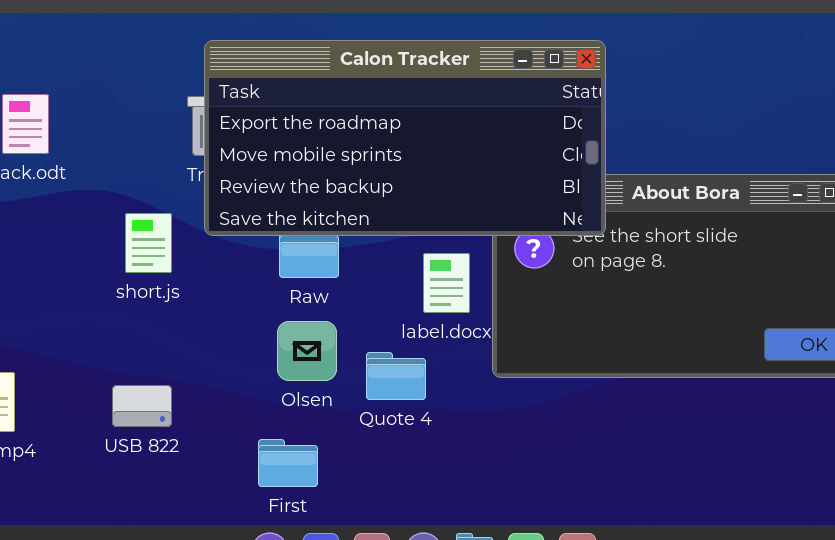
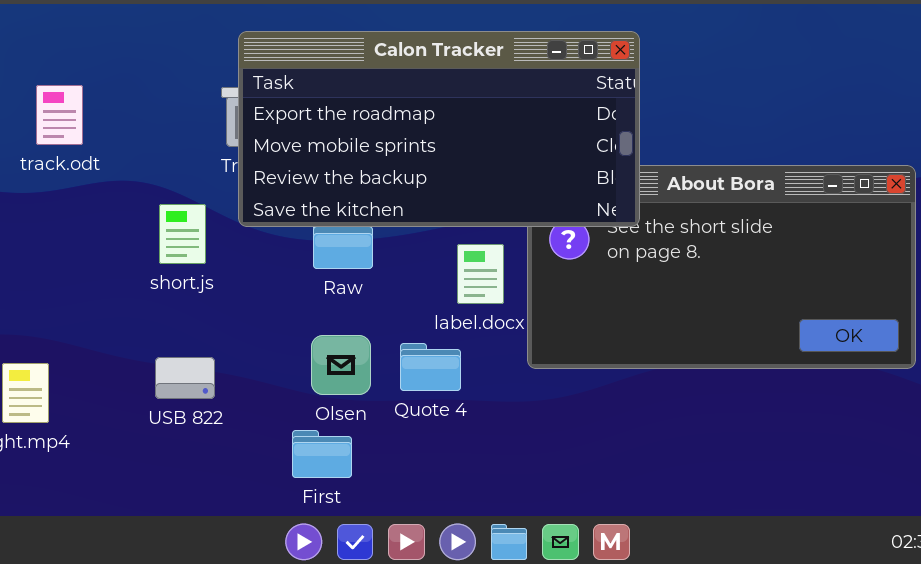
Olsen: [277,321,337,381] -> [311,335,371,395], moved
USB 822: [112,385,172,427] -> [155,357,215,399], moved

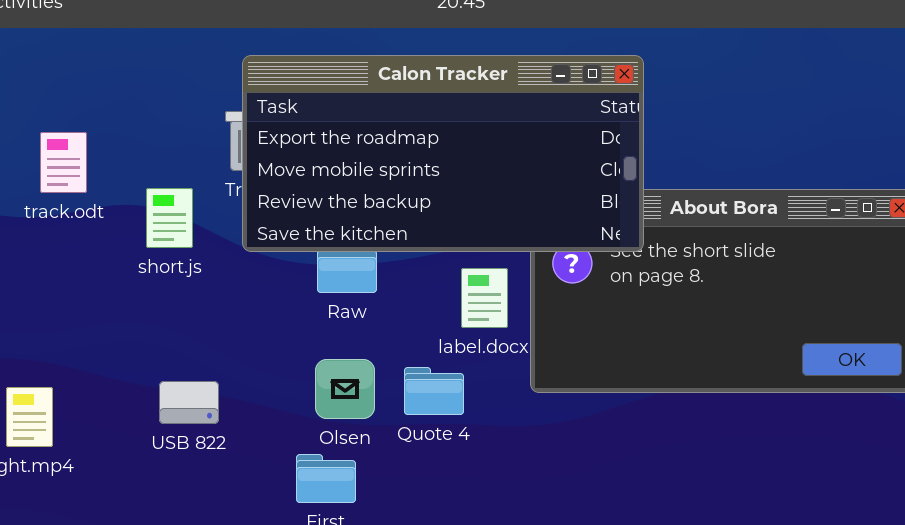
track.odt: [36,85,83,145] -> [40,132,87,193], moved
short.js: [159,204,206,264] -> [146,188,193,248], moved

